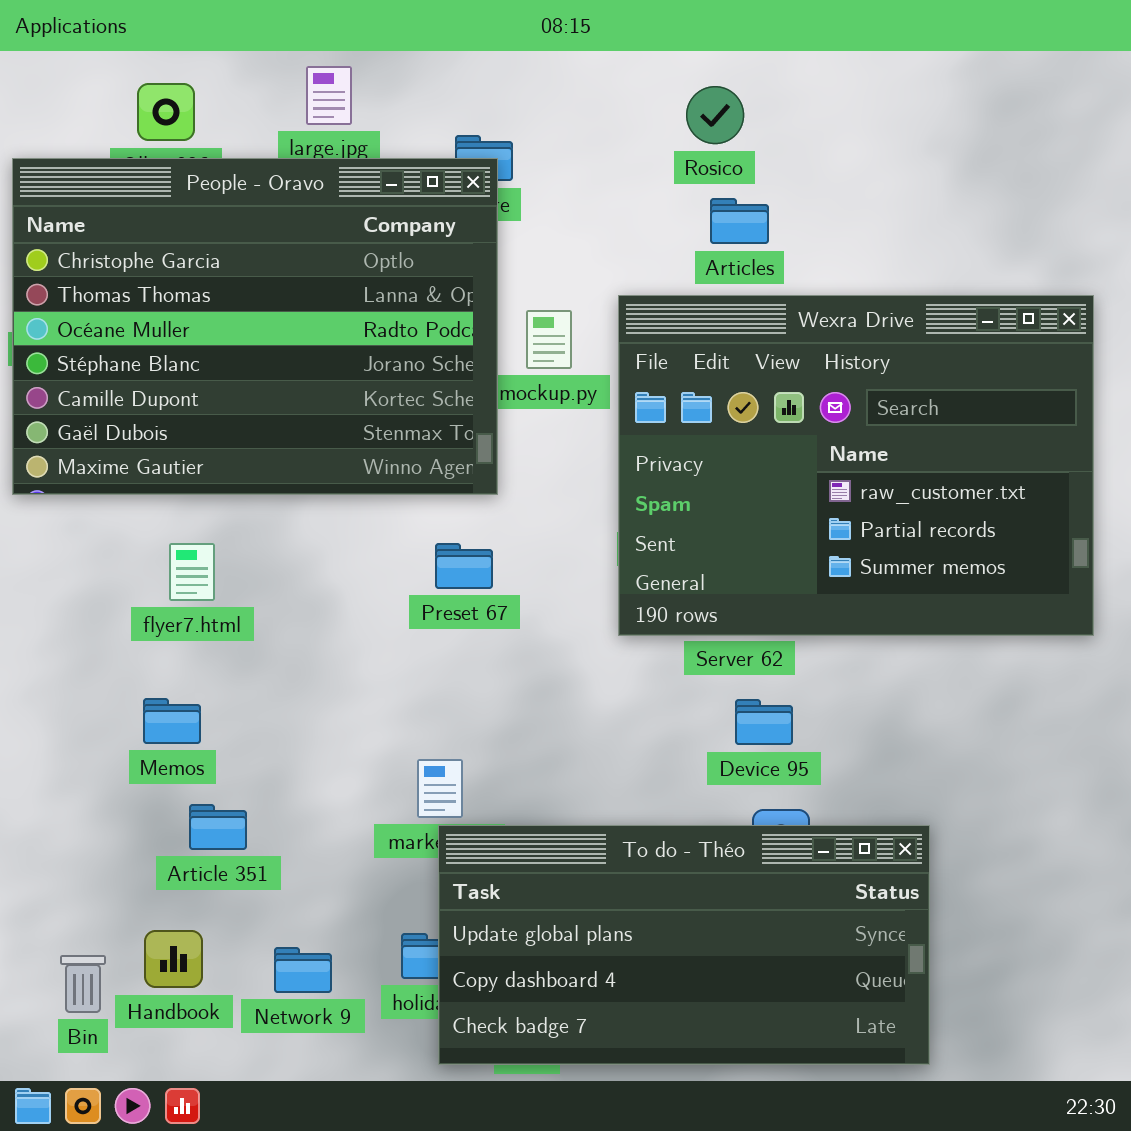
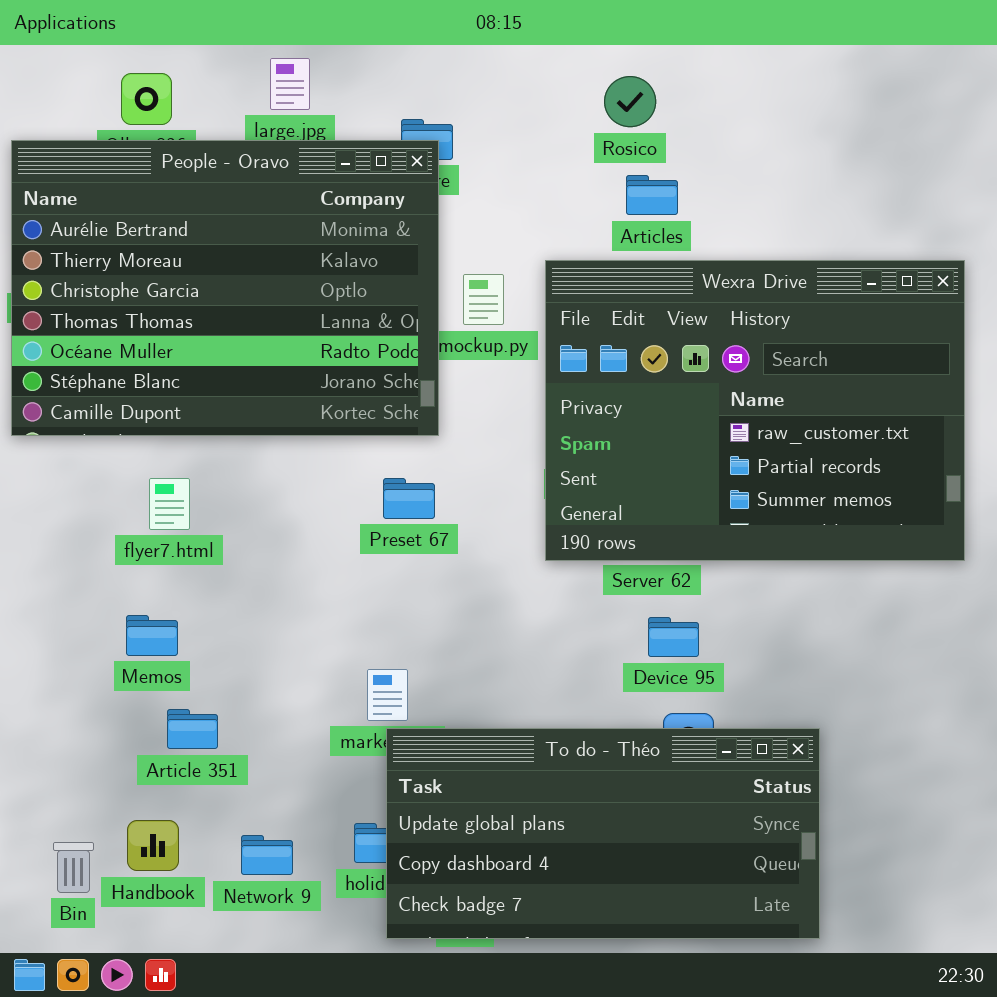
People - Oravo: [12,158,498,495] -> [11,140,439,436], scrolled up 2 rows

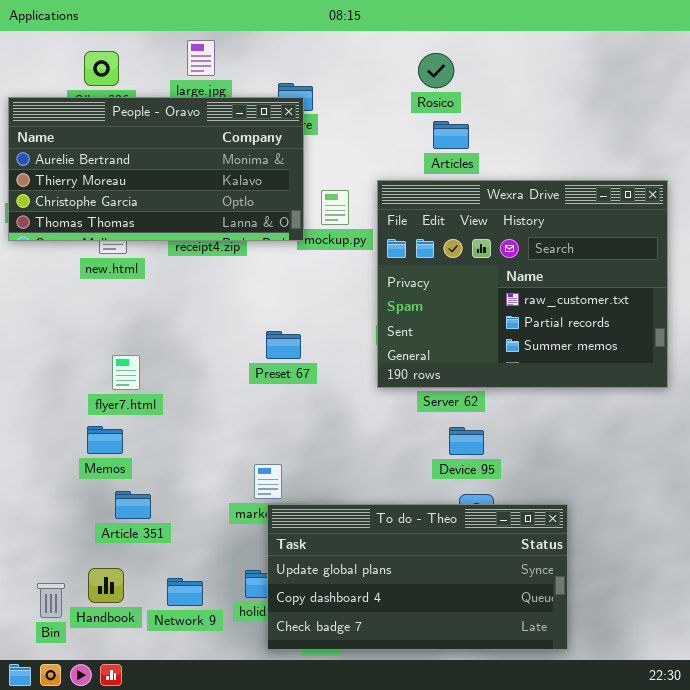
People - Oravo: [11,140,439,436] -> [8,97,304,241], resized
flyer7.html: [149,478,190,530] -> [112,355,140,390], moved

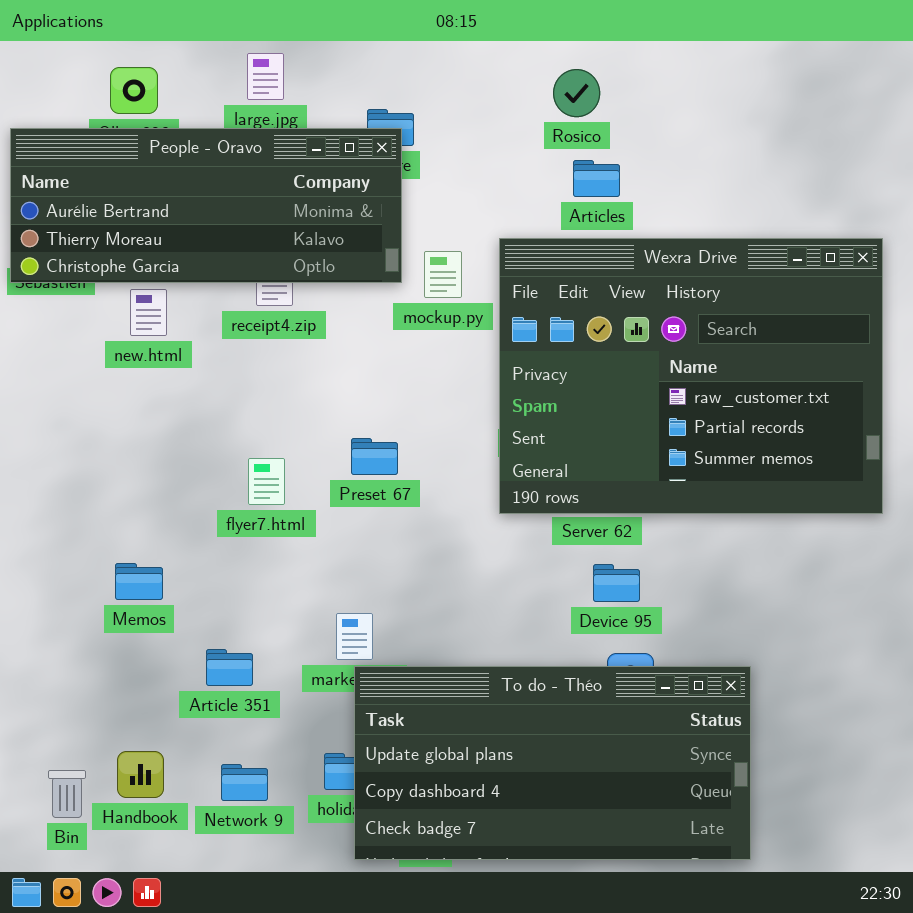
People - Oravo: [8,97,304,241] -> [10,128,402,283], resized
flyer7.html: [112,355,140,390] -> [248,458,285,505], moved
Article 351: [115,491,151,519] -> [206,649,253,686], moved

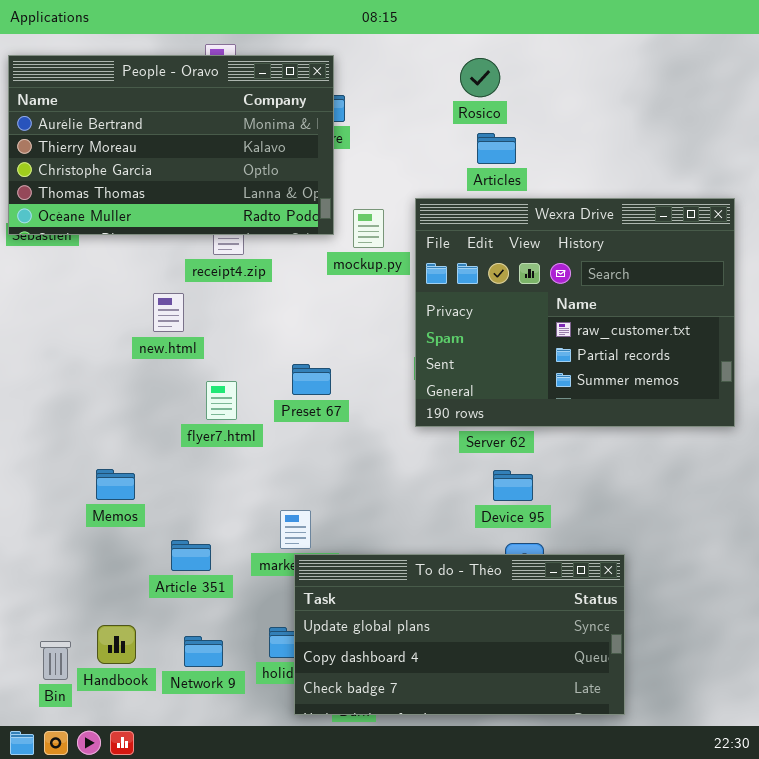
People - Oravo: [10,128,402,283] -> [8,55,334,235], resized
new.html: [130,289,167,336] -> [153,293,184,332], moved

